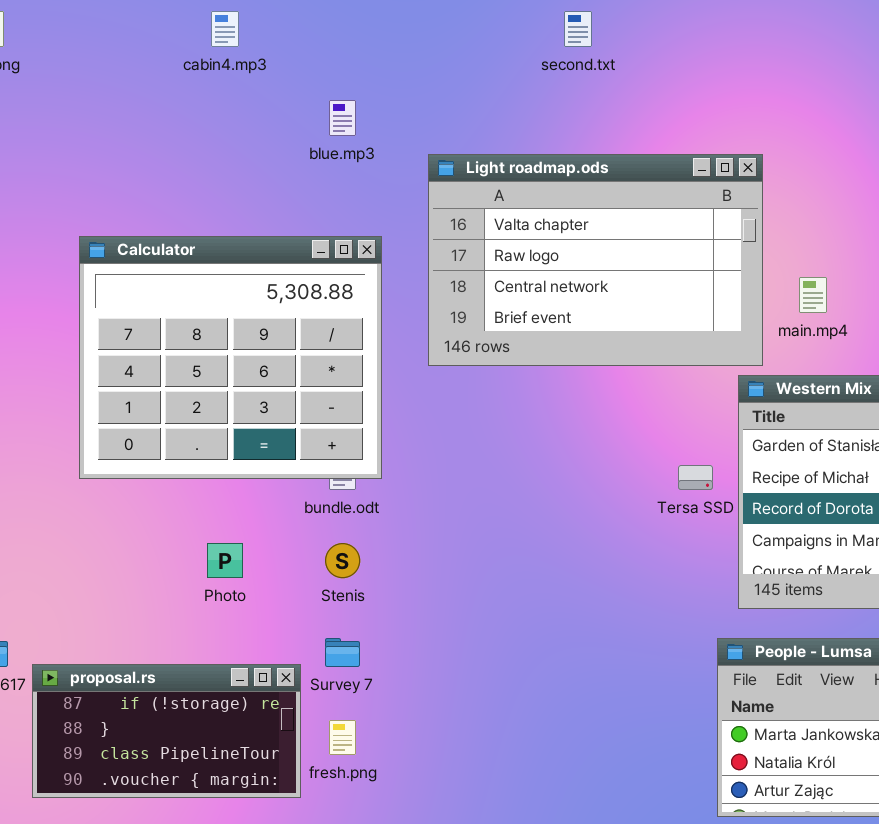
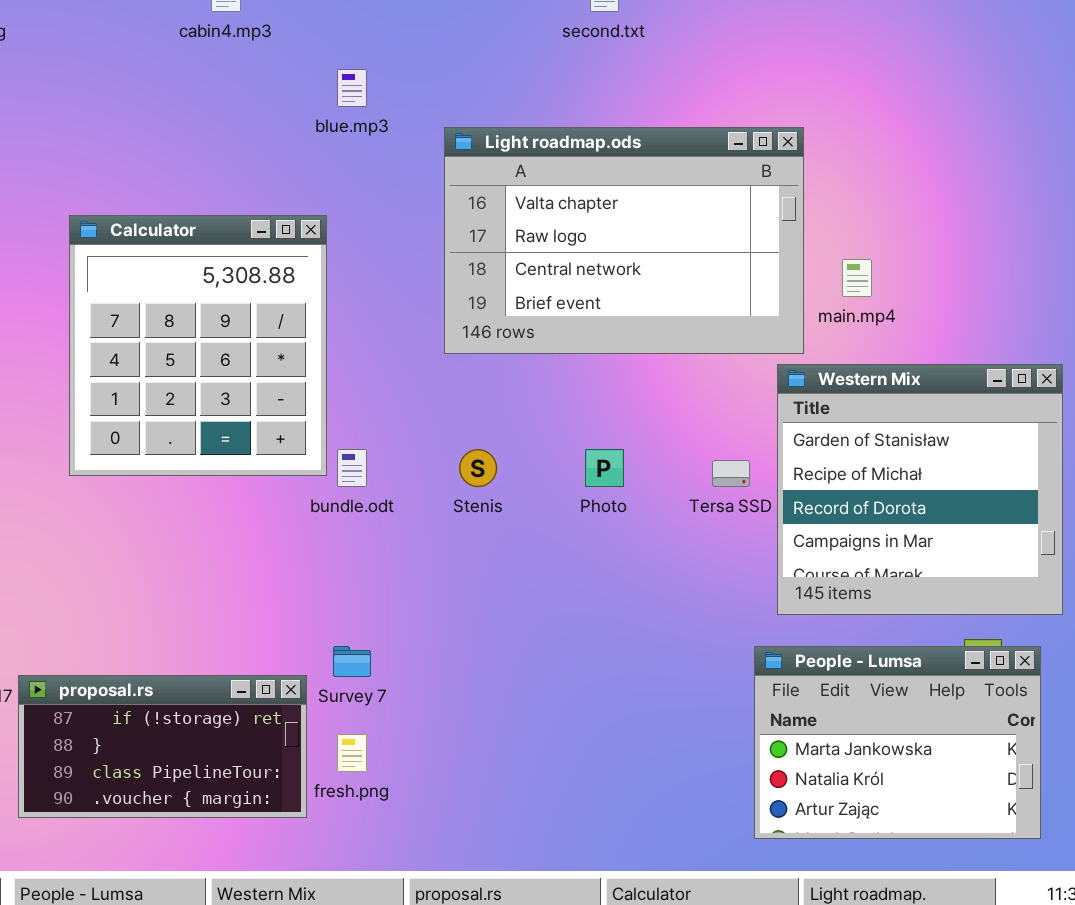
Calculator: [79,236,382,479] -> [69,215,327,476], resized
Photo: [207,543,243,578] -> [585,449,624,487], moved
Stenis: [325,543,360,578] -> [459,449,497,487], moved

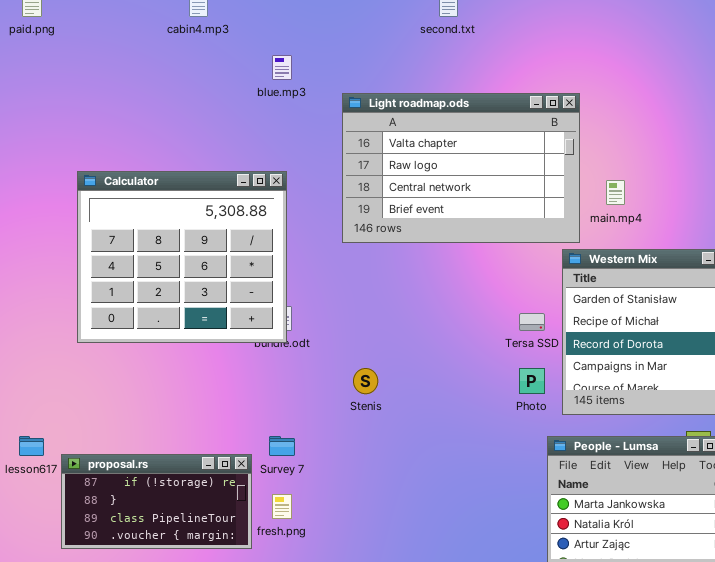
Calculator: [69,215,327,476] -> [77,171,287,343], moved, resized
Stenis: [459,449,497,487] -> [353,368,378,394], moved
Photo: [585,449,624,487] -> [519,368,545,394], moved

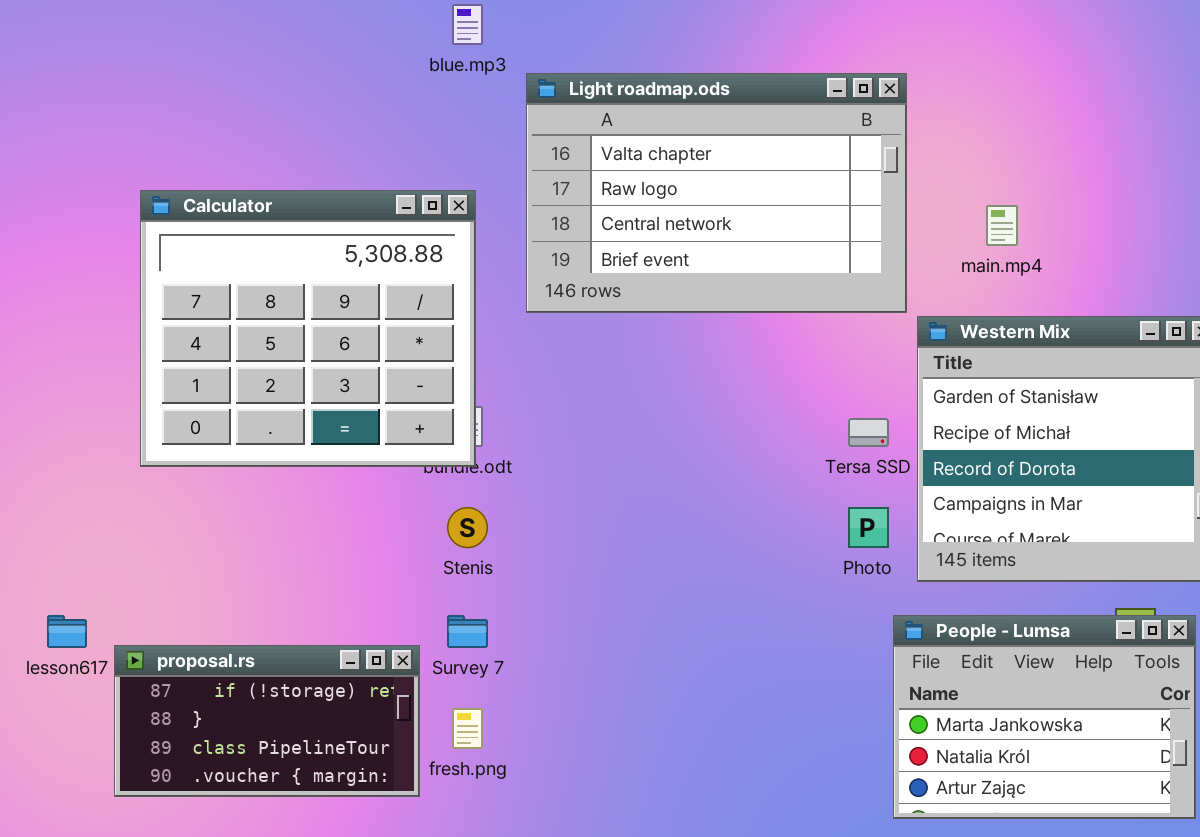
Light roadmap.ods: [342,93,580,243] -> [526,73,907,313], moved
Stenis: [353,368,378,394] -> [447,507,488,548], moved

